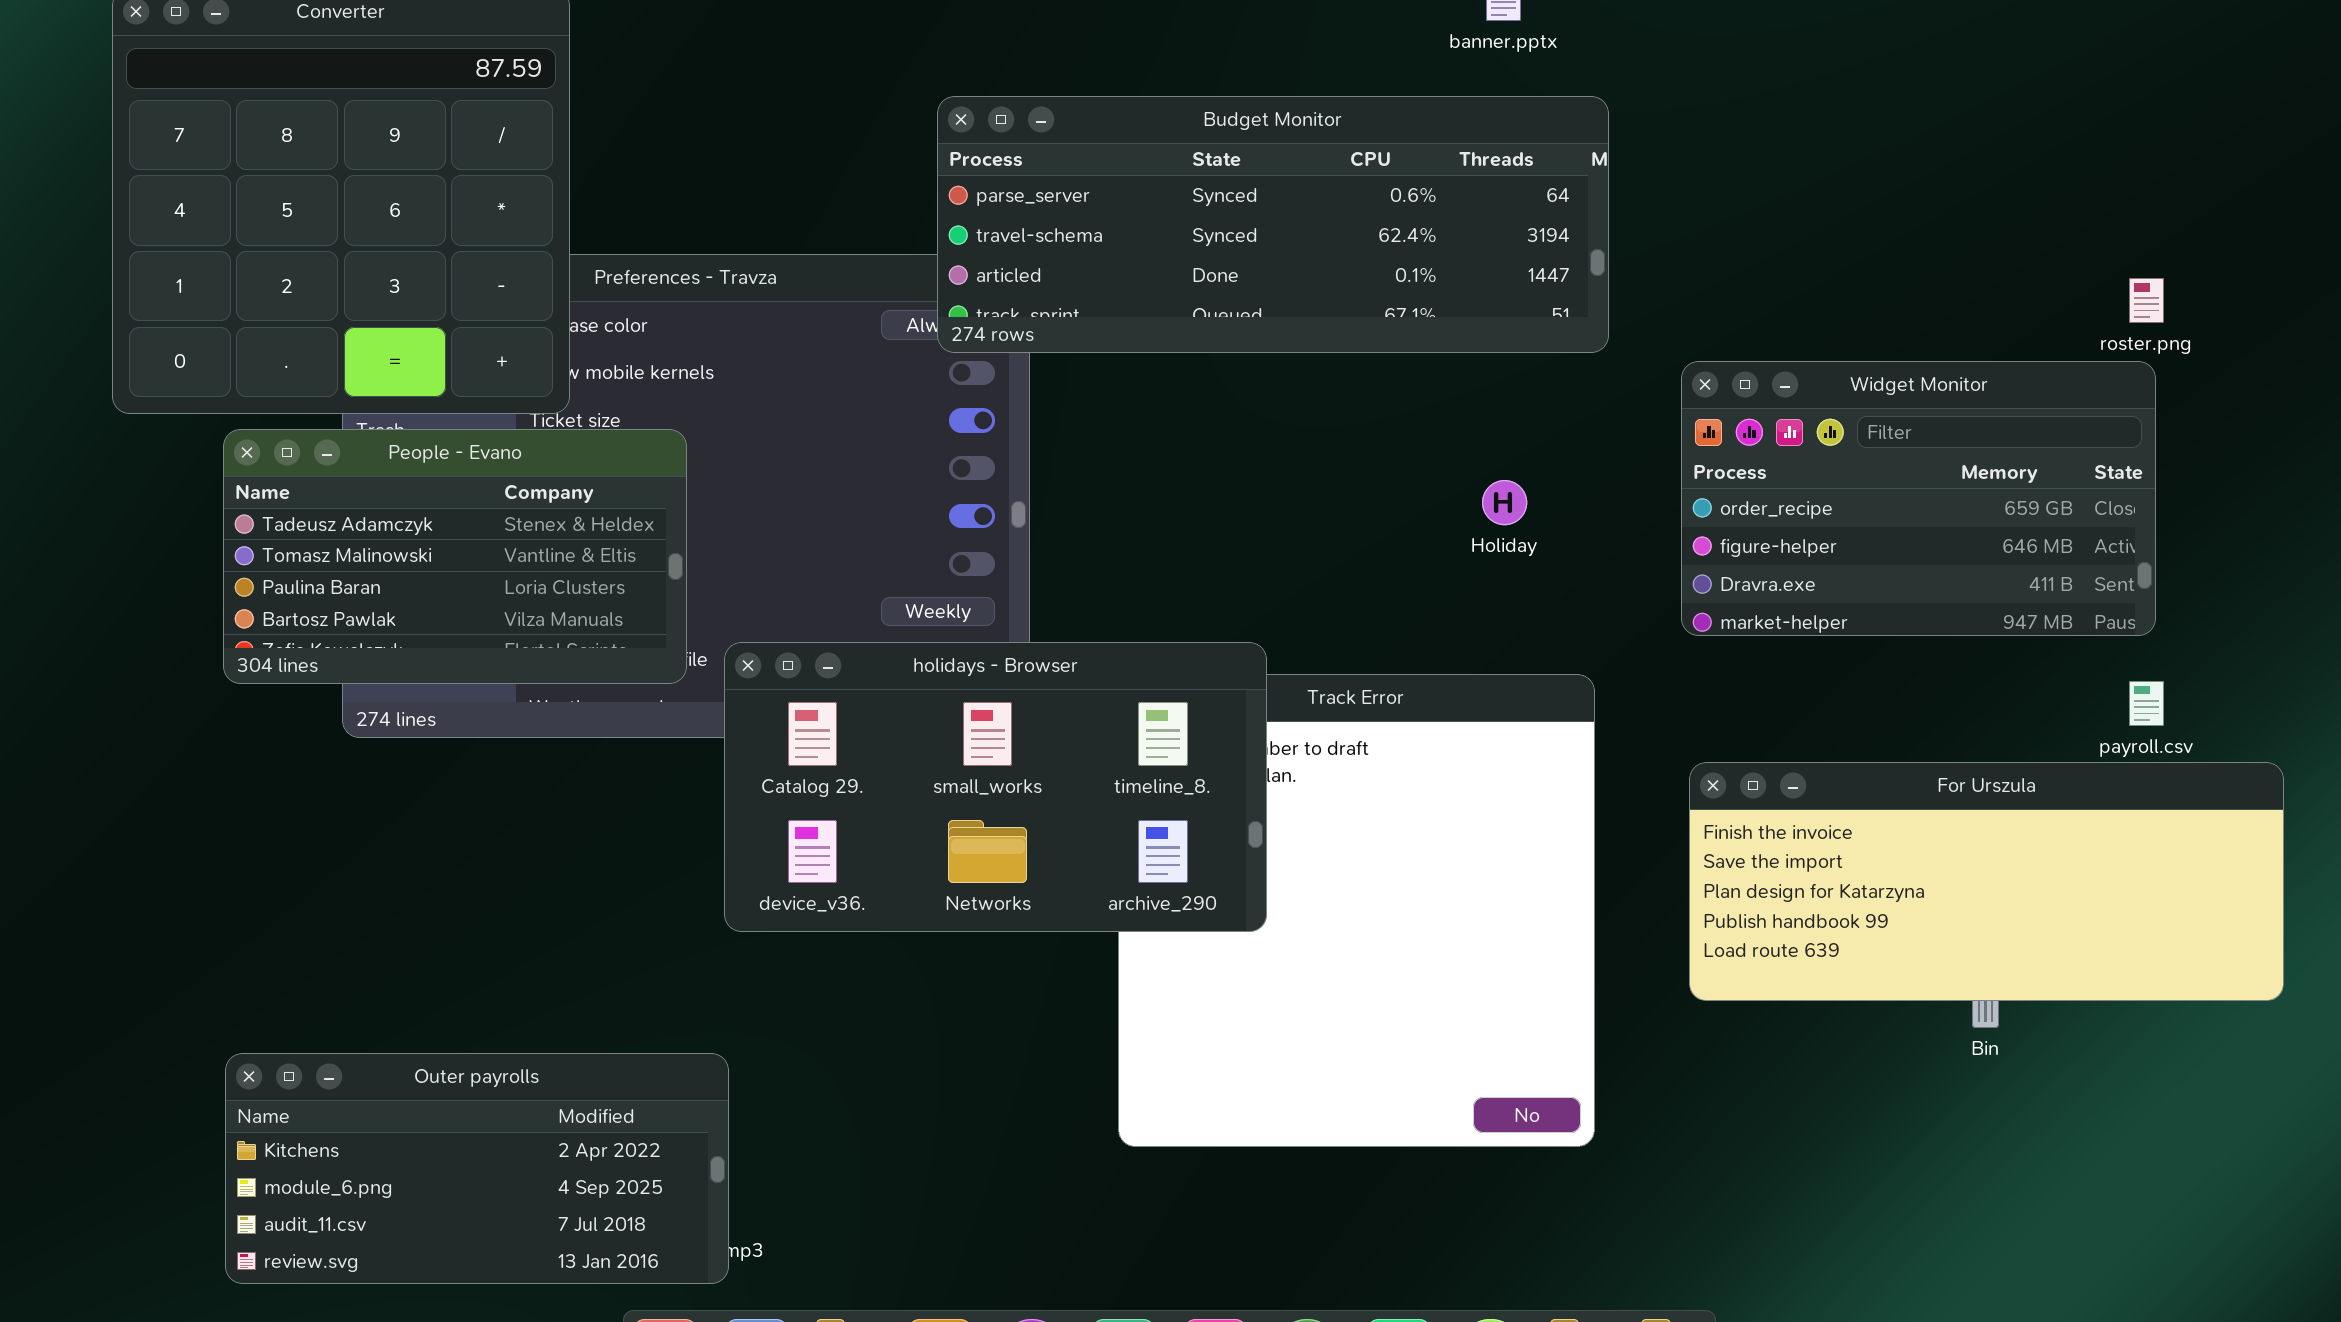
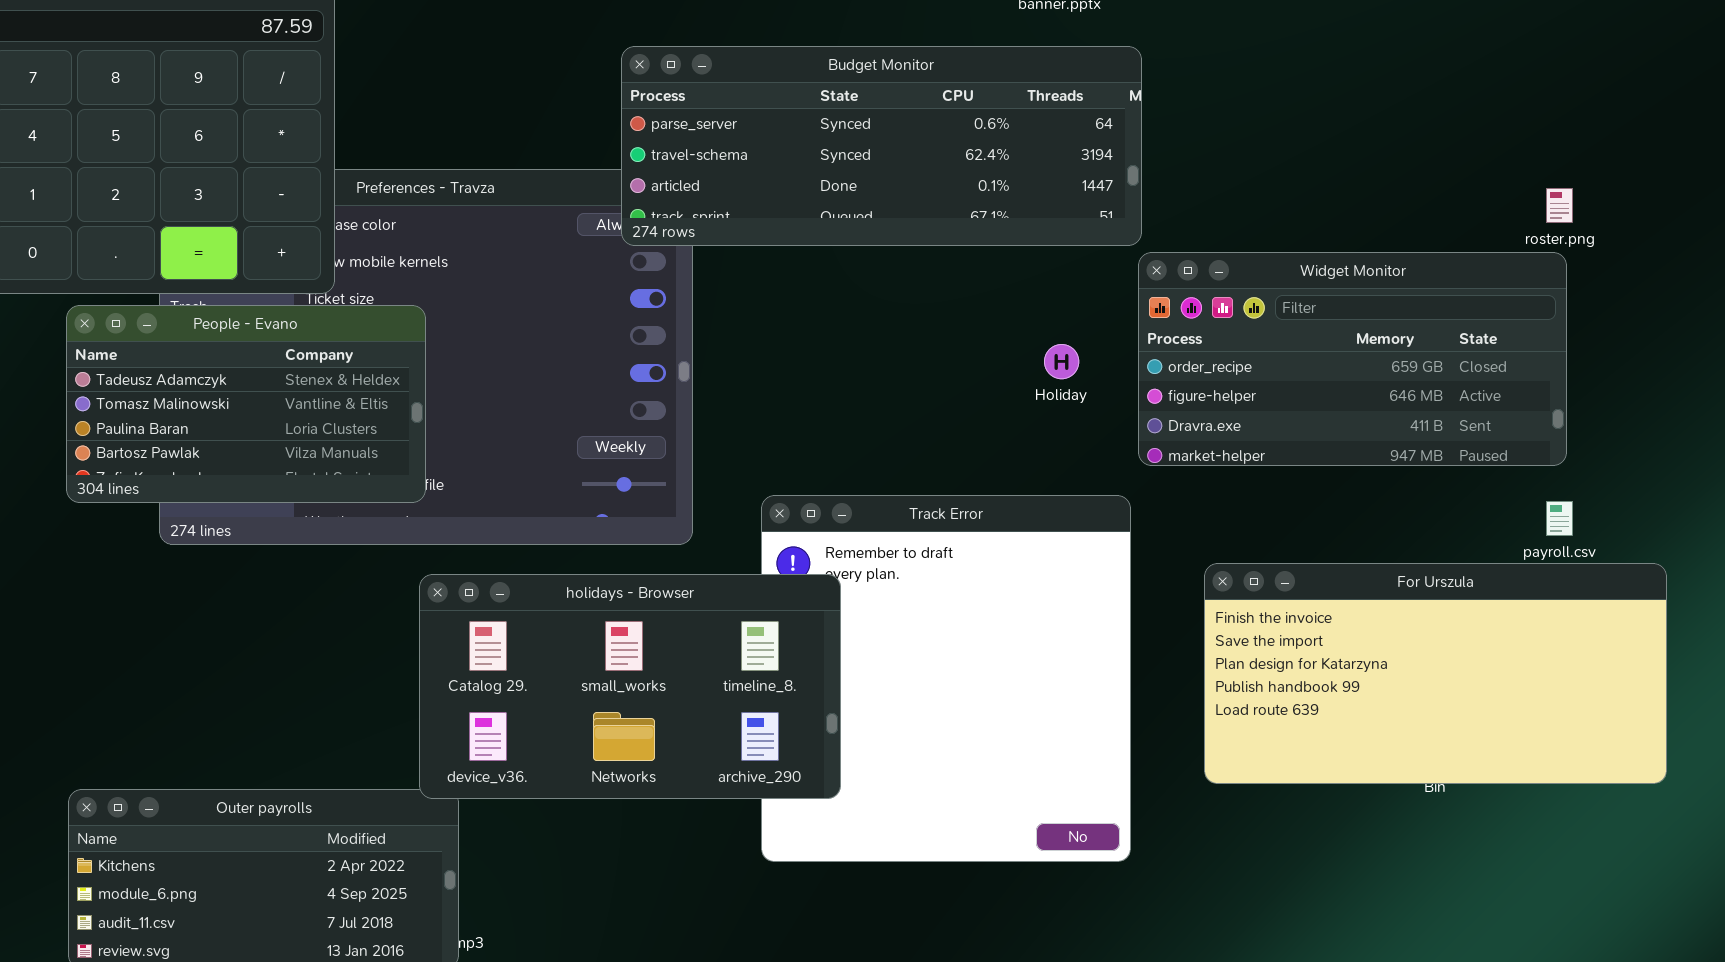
Widget Monitor: [1681,361,2156,636] -> [1138,252,1567,466], resized
holidays - Browser: [724,642,1267,932] -> [419,574,841,799], moved
For Urszula: [1689,762,2284,1001] -> [1204,563,1667,784], resized

